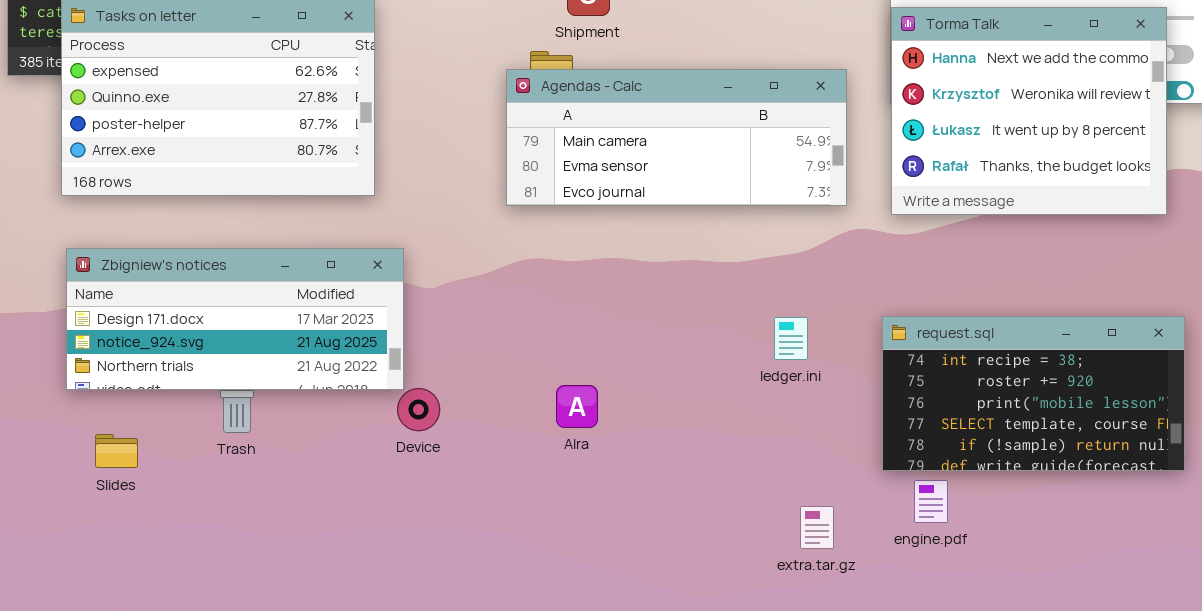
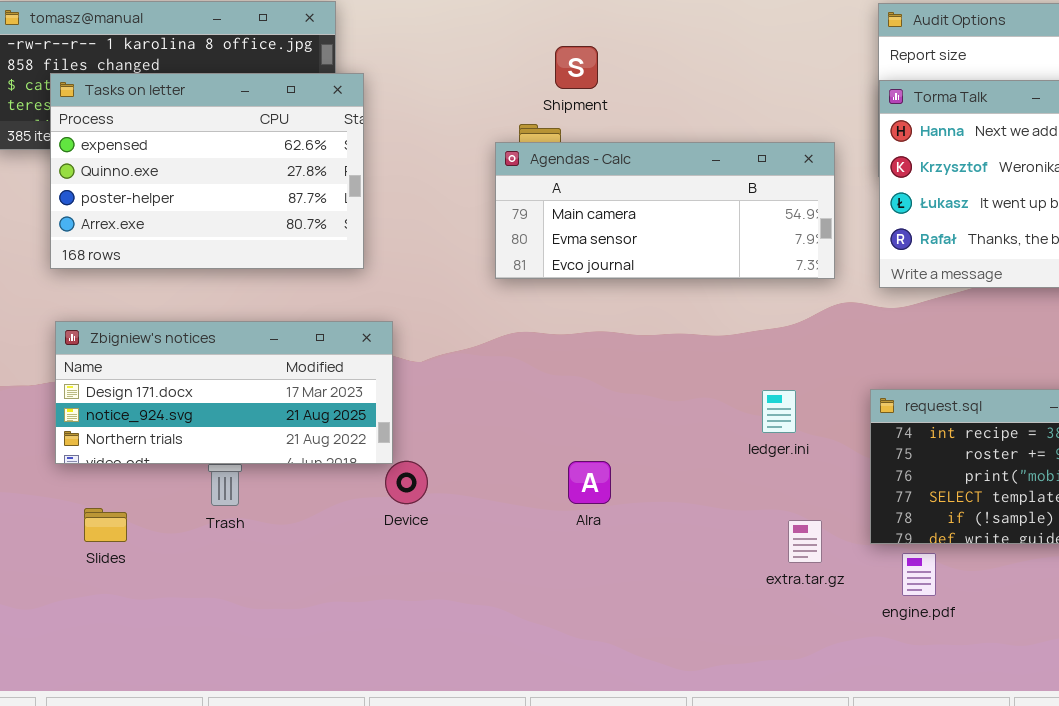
Alra: [556,385,598,428] -> [568,461,611,504], moved
extra.tar.gz: [800,506,834,549] -> [788,520,822,563], moved

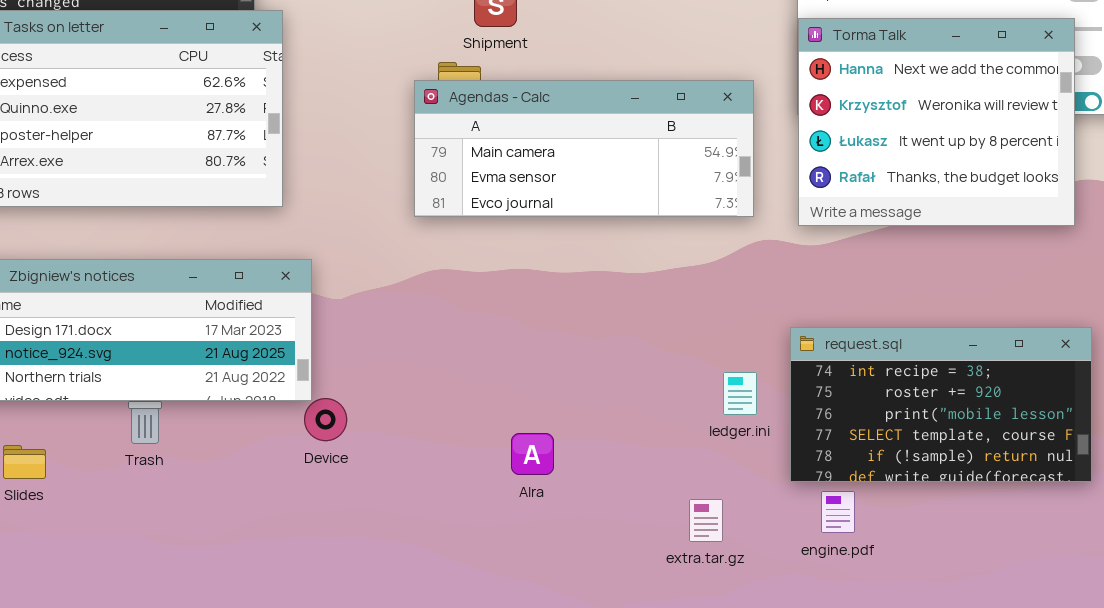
ledger.ini: [762,390,796,433] -> [723,372,757,415], moved
Alra: [568,461,611,504] -> [511,433,554,475], moved
extra.tar.gz: [788,520,822,563] -> [689,499,723,542], moved

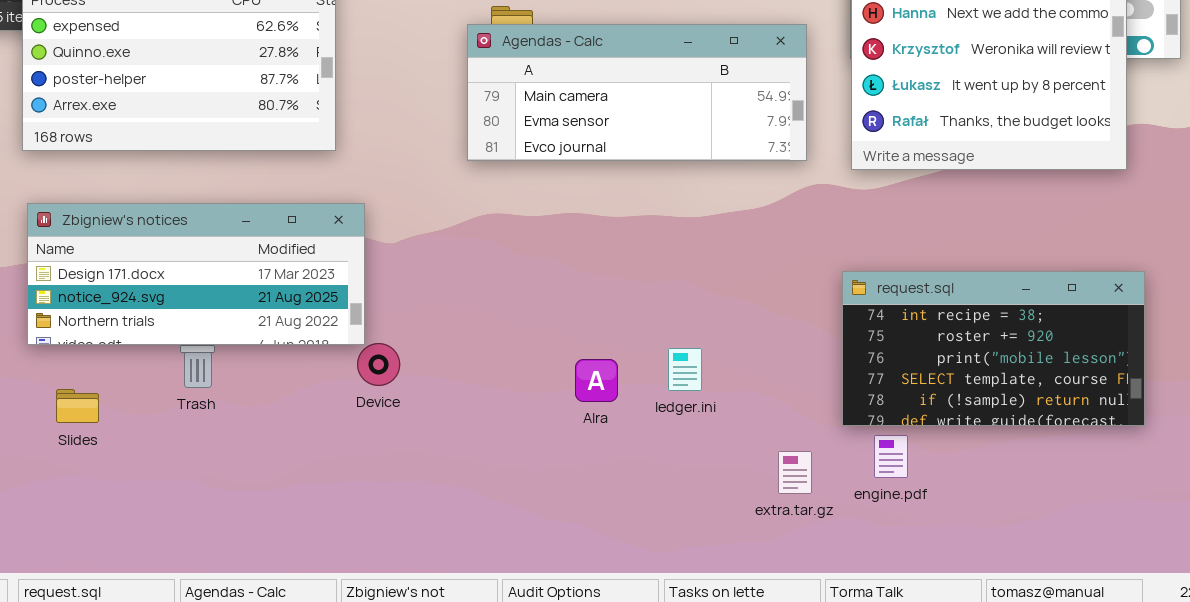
ledger.ini: [723,372,757,415] -> [668,348,702,391], moved
Alra: [511,433,554,475] -> [575,359,618,402], moved
extra.tar.gz: [689,499,723,542] -> [778,451,812,494], moved

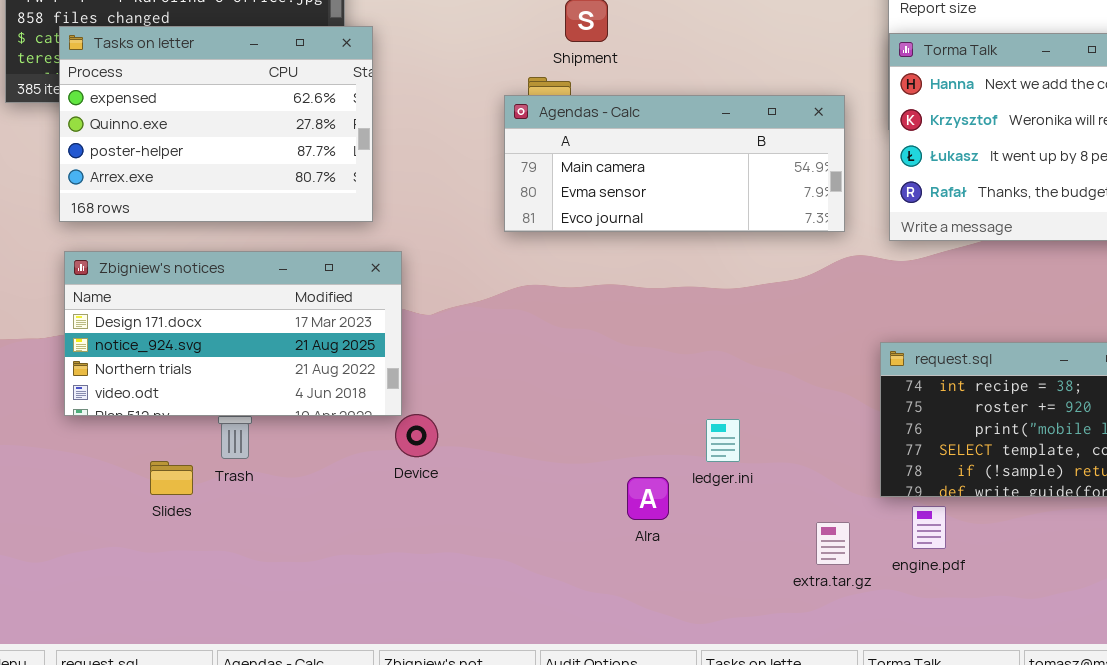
Zbigniew's notices: [27,203,365,345] -> [64,251,402,416], resized
Alra: [575,359,618,402] -> [627,477,669,520], moved
Slides: [56,389,99,423] -> [150,461,193,495], moved

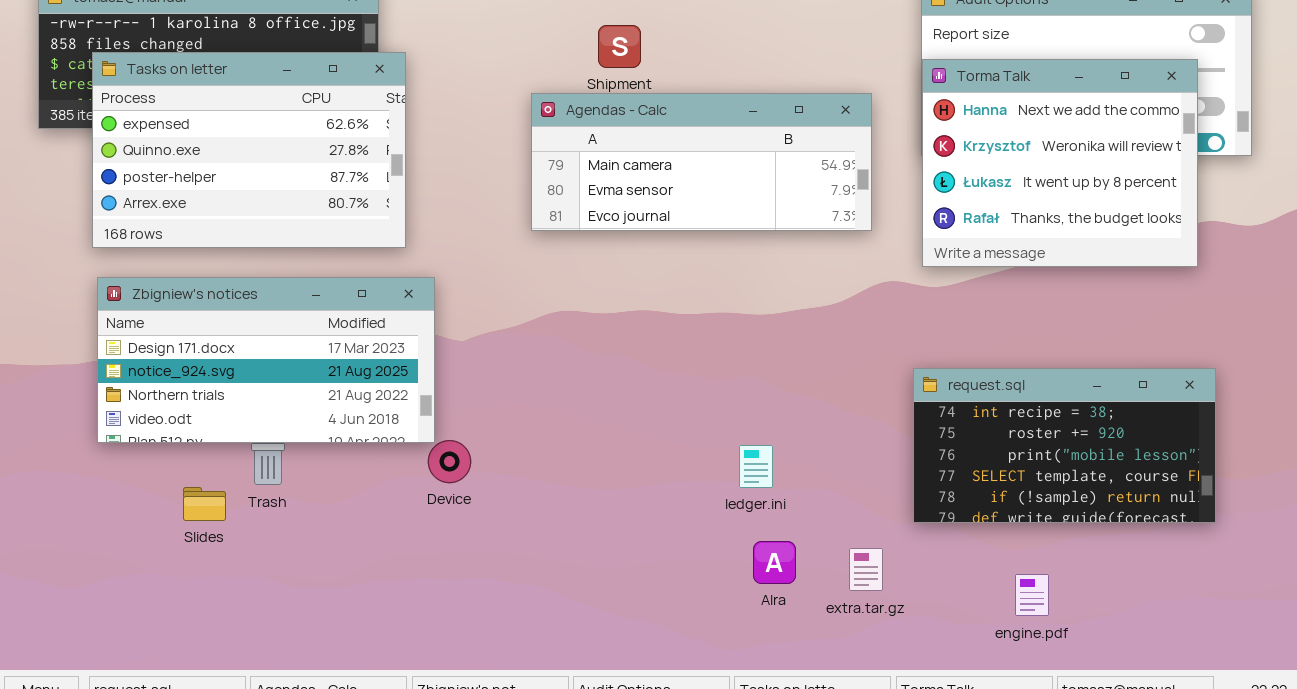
Agendas - Calc: [504,95,845,232] -> [531,93,872,231], moved
Alra: [627,477,669,520] -> [753,541,796,584], moved
engine.pdf: [912,506,946,549] -> [1015,574,1049,616], moved

